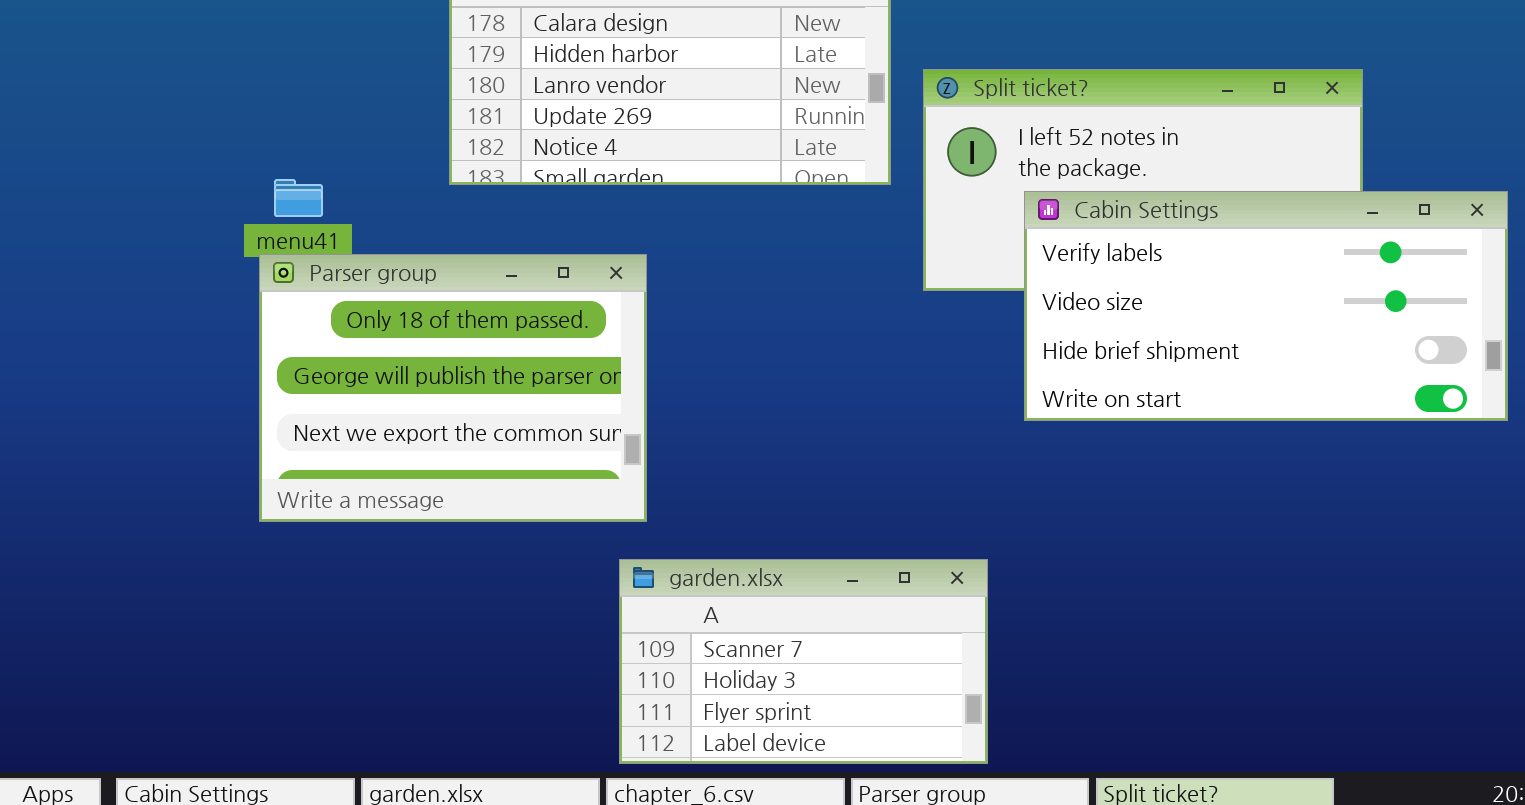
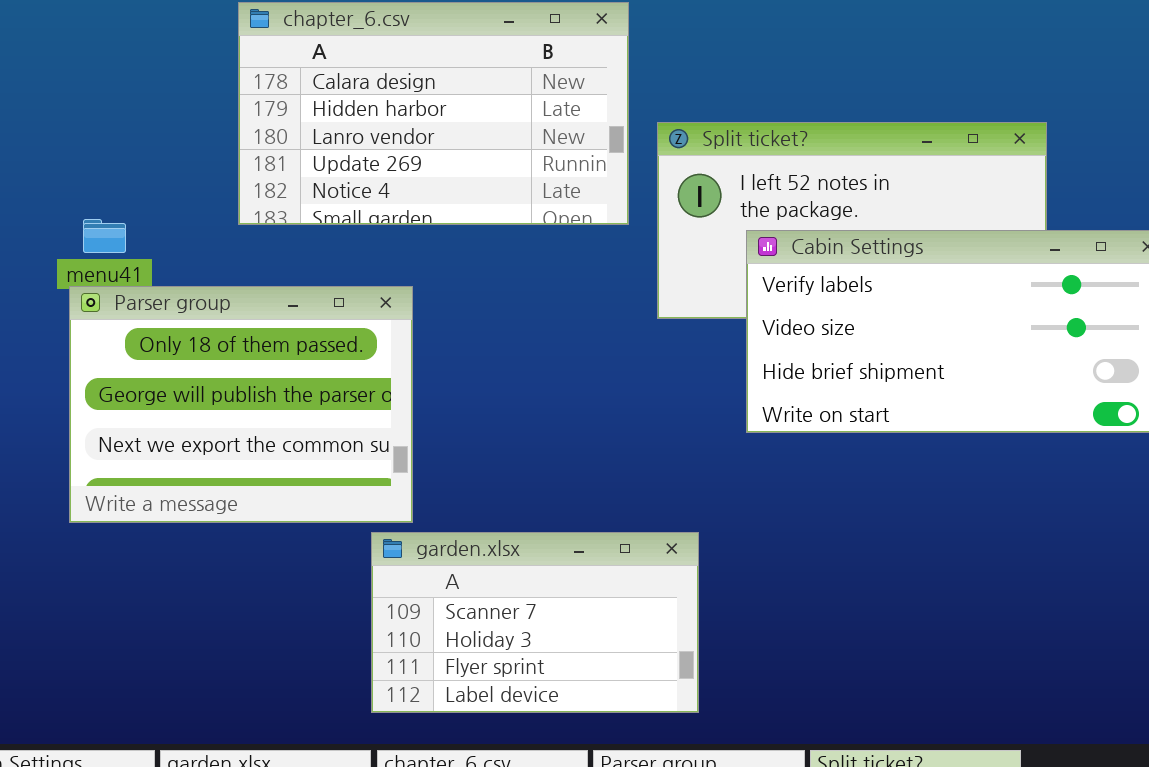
garden.xlsx: [619,559,988,764] -> [371,532,699,713], moved

